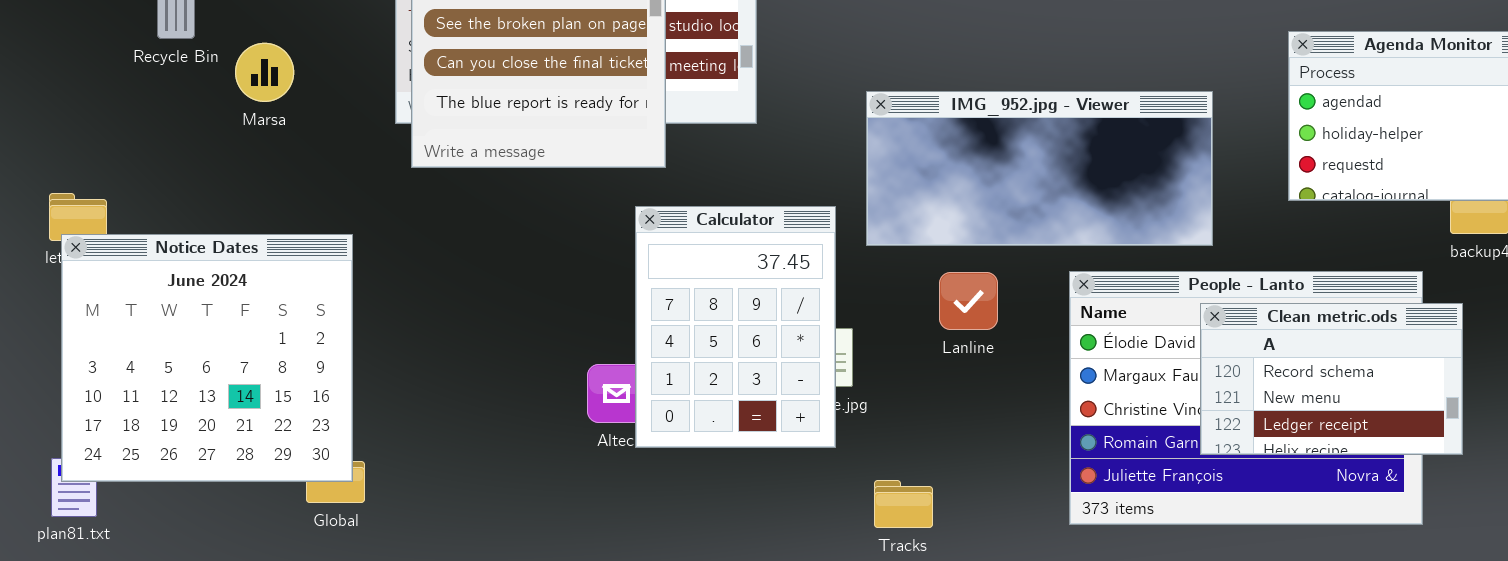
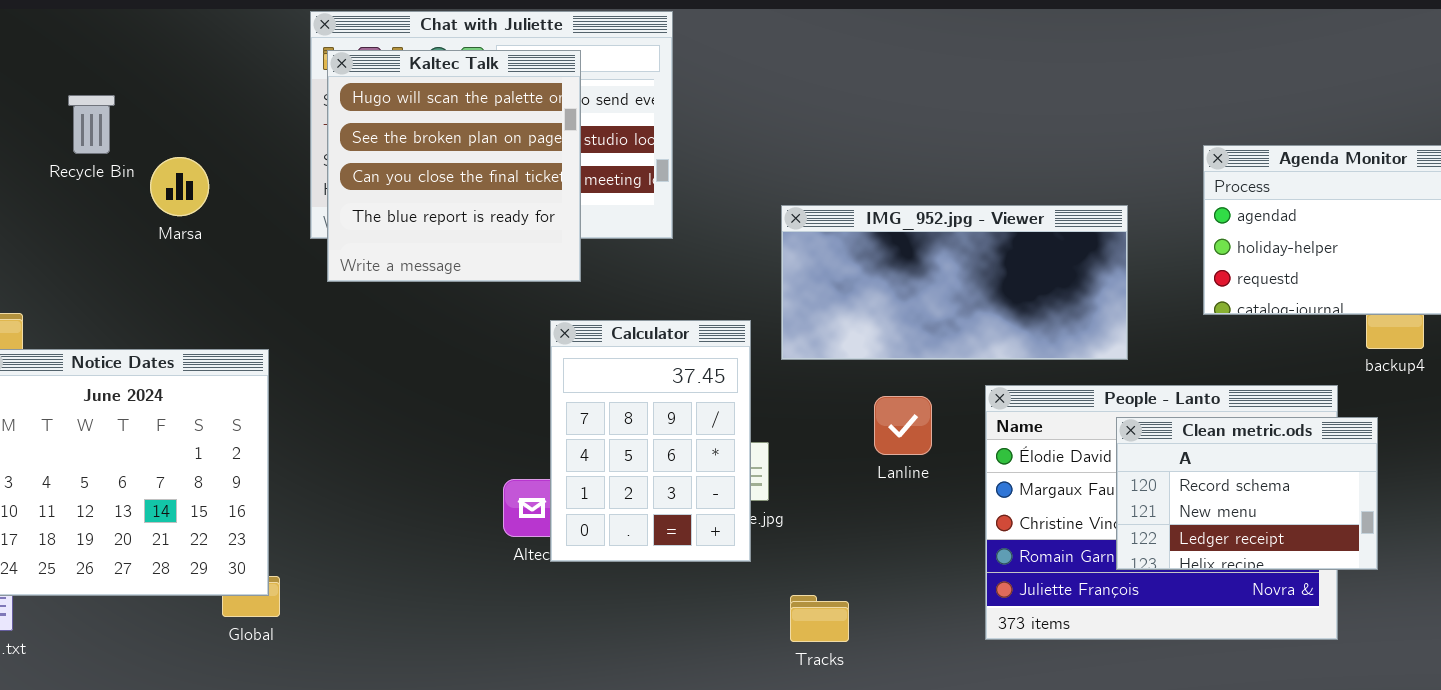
Lanline: [939,272,998,330] -> [874,396,932,455], moved

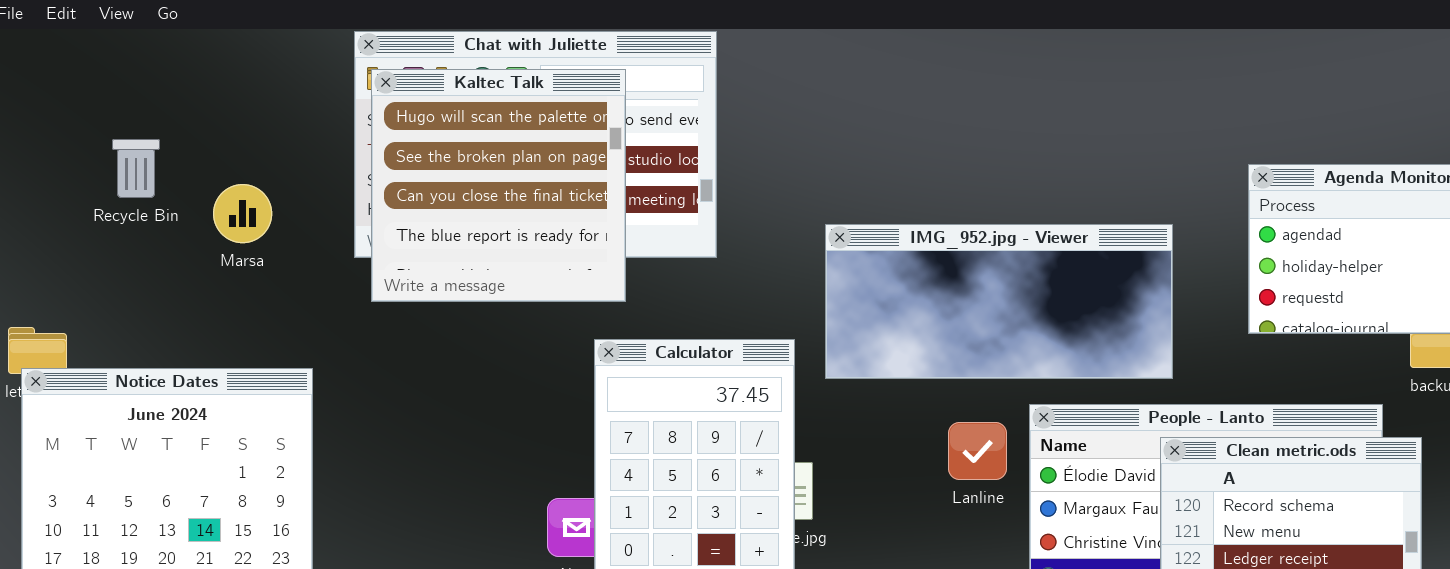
Recycle Bin: [68,95,115,154] -> [112,139,160,198], moved
Marsa: [150,157,209,216] -> [213,184,272,243], moved
Lanline: [874,396,932,455] -> [948,422,1007,480], moved

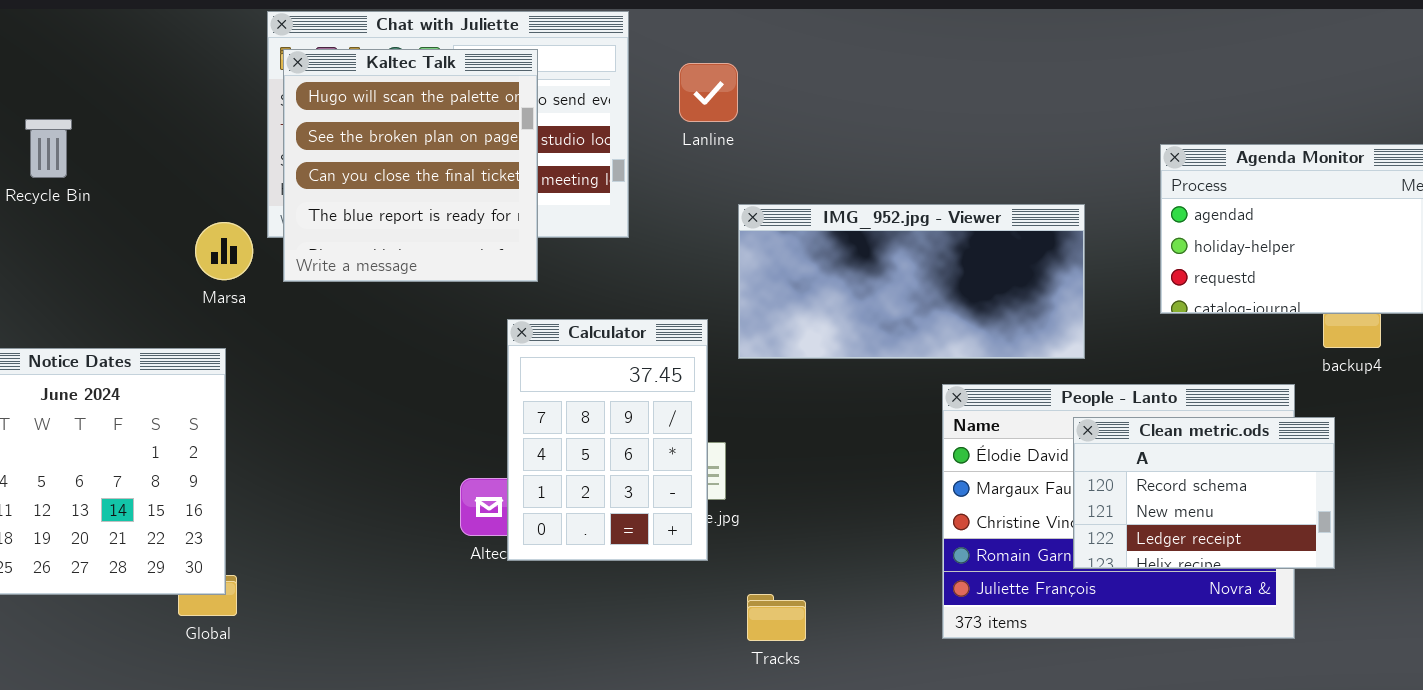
Marsa: [213,184,272,243] -> [195,222,253,280], moved
Lanline: [948,422,1007,480] -> [679,63,738,122], moved

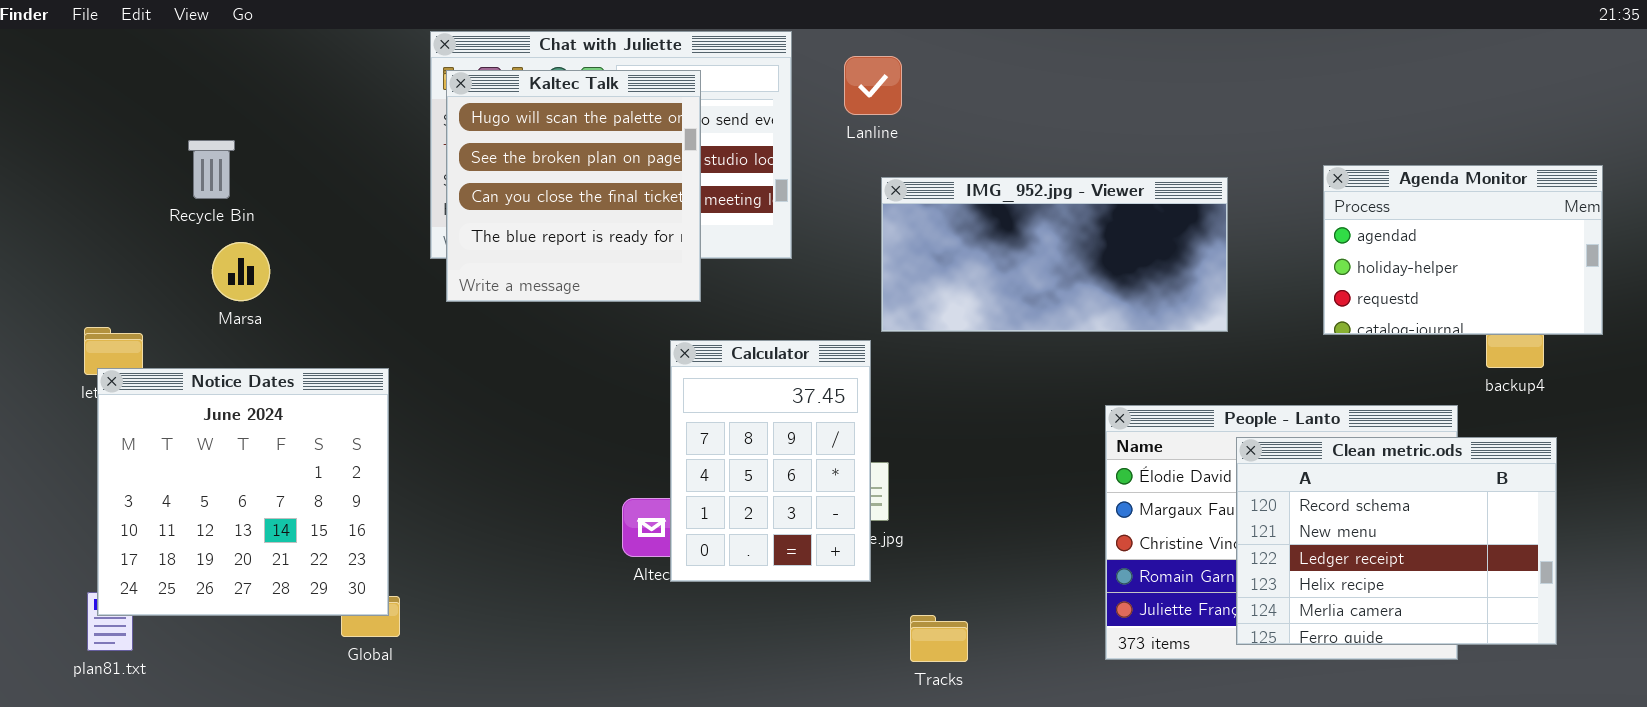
Lanline: [679,63,738,122] -> [844,56,902,115], moved
IMG_952.jpg - Viewer: [738,204,1085,359] -> [881,177,1228,332], moved
Marsa: [195,222,253,280] -> [212,242,270,301], moved
Clean metric.ods: [1073,417,1335,569] -> [1236,437,1557,645], resized

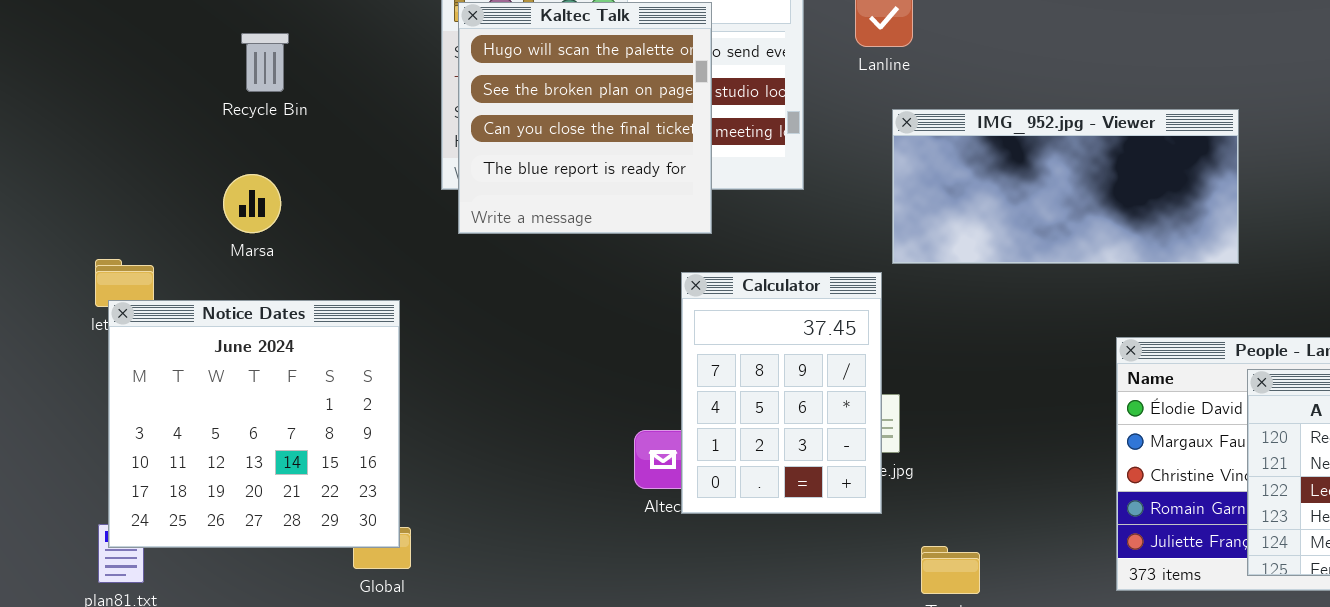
Recycle Bin: [188,140,235,199] -> [241,33,289,92], moved

